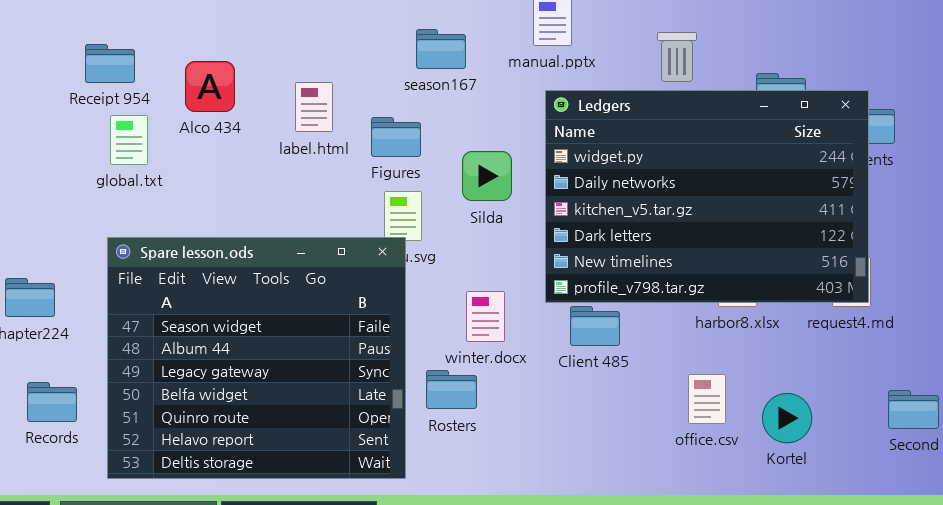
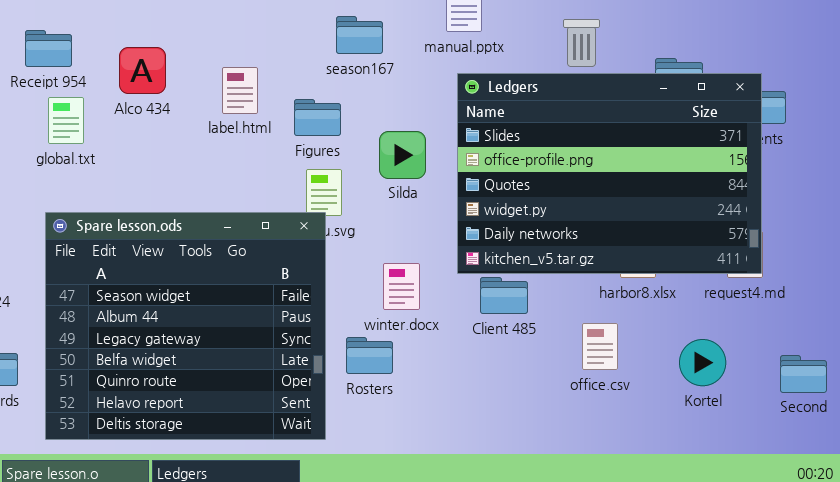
Ledgers: [545,90,869,303] -> [457,73,762,274], scrolled up 3 rows
office.csv: [688,374,726,424] -> [582,323,618,370], moved
Kortel: [762,393,812,443] -> [679,339,726,386], moved

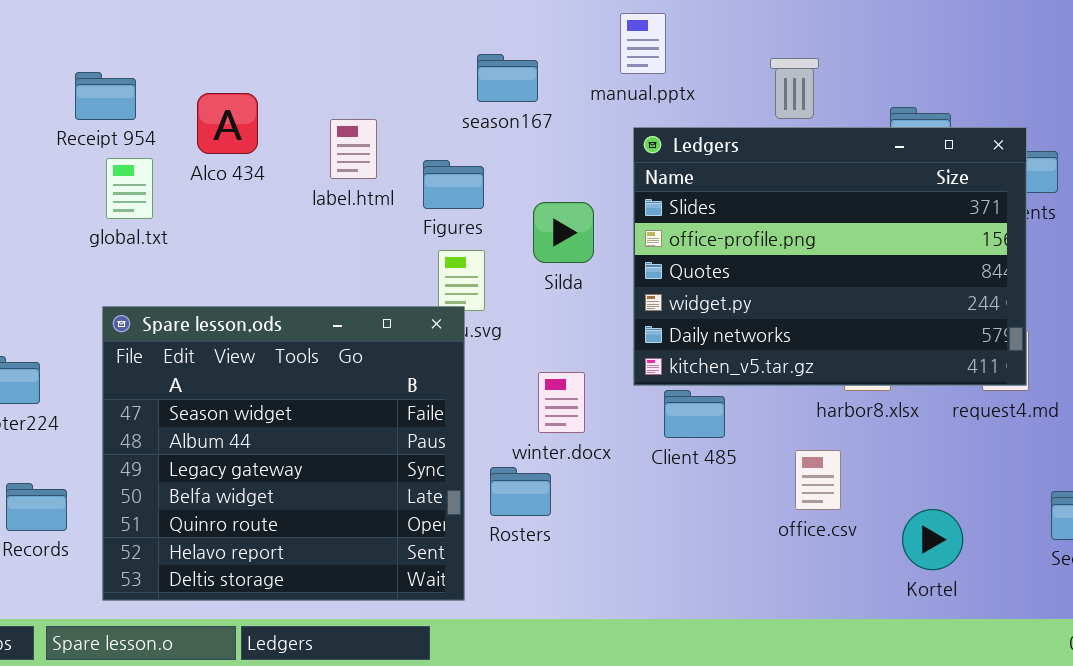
Kortel: [679,339,726,386] -> [902,509,963,570], moved

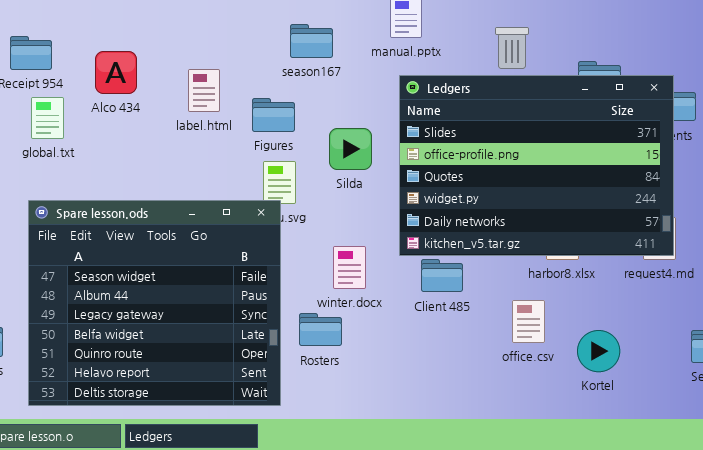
Kortel: [902,509,963,570] -> [577,330,620,372], moved

